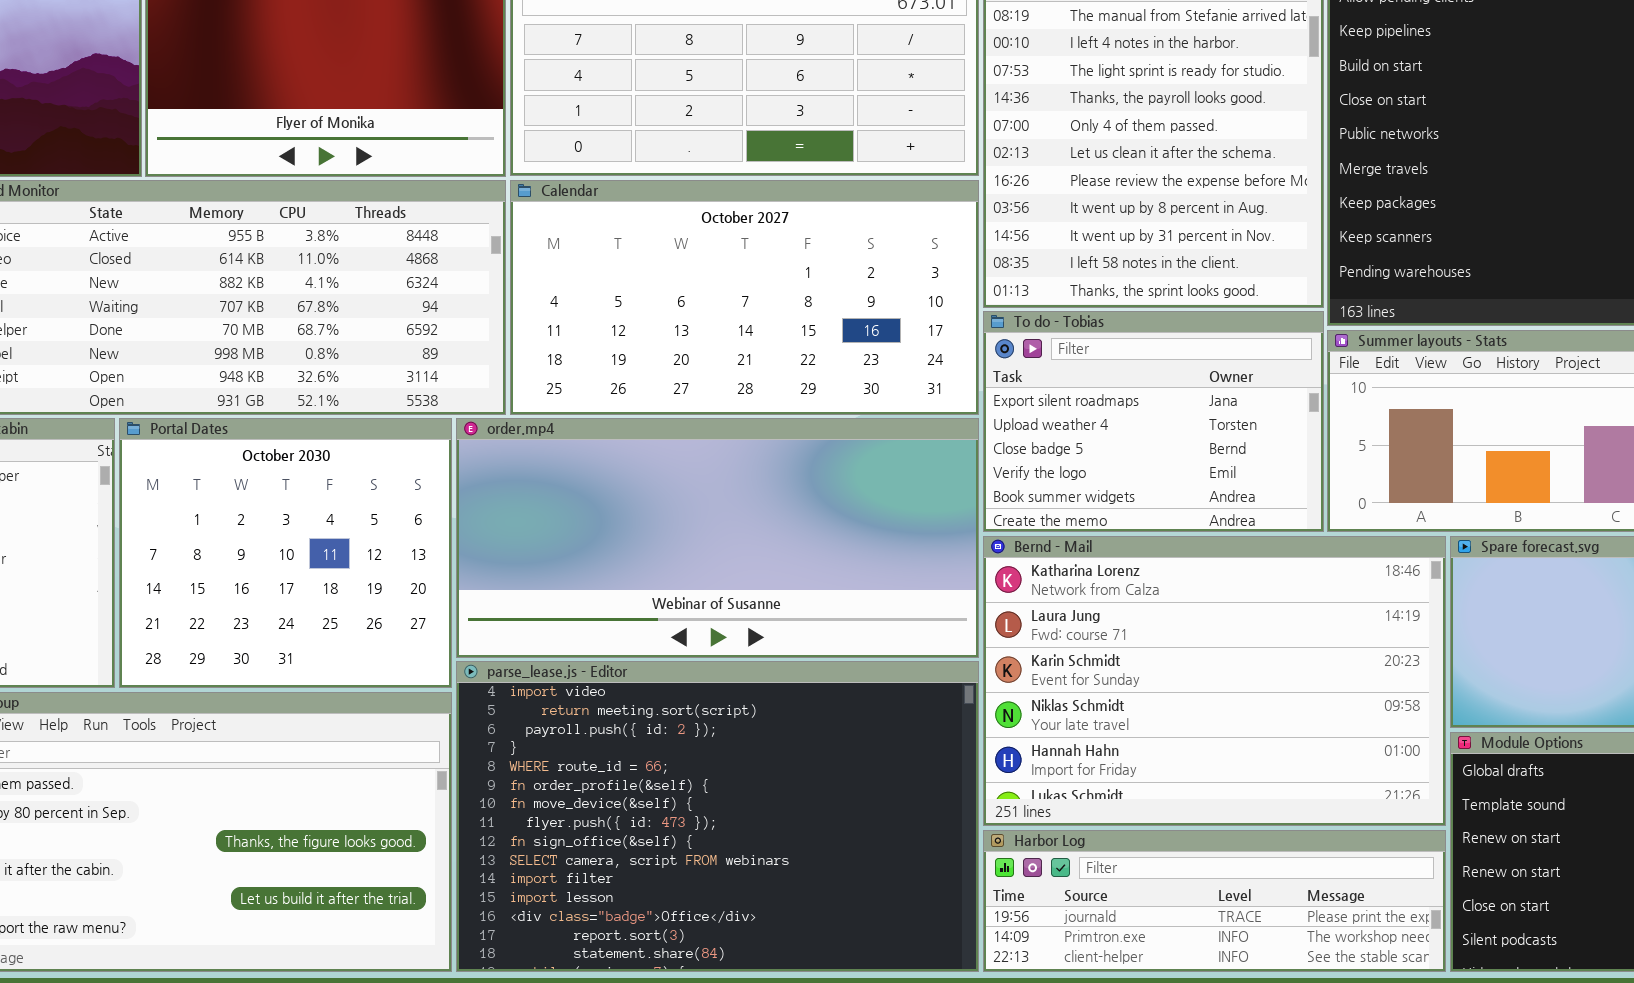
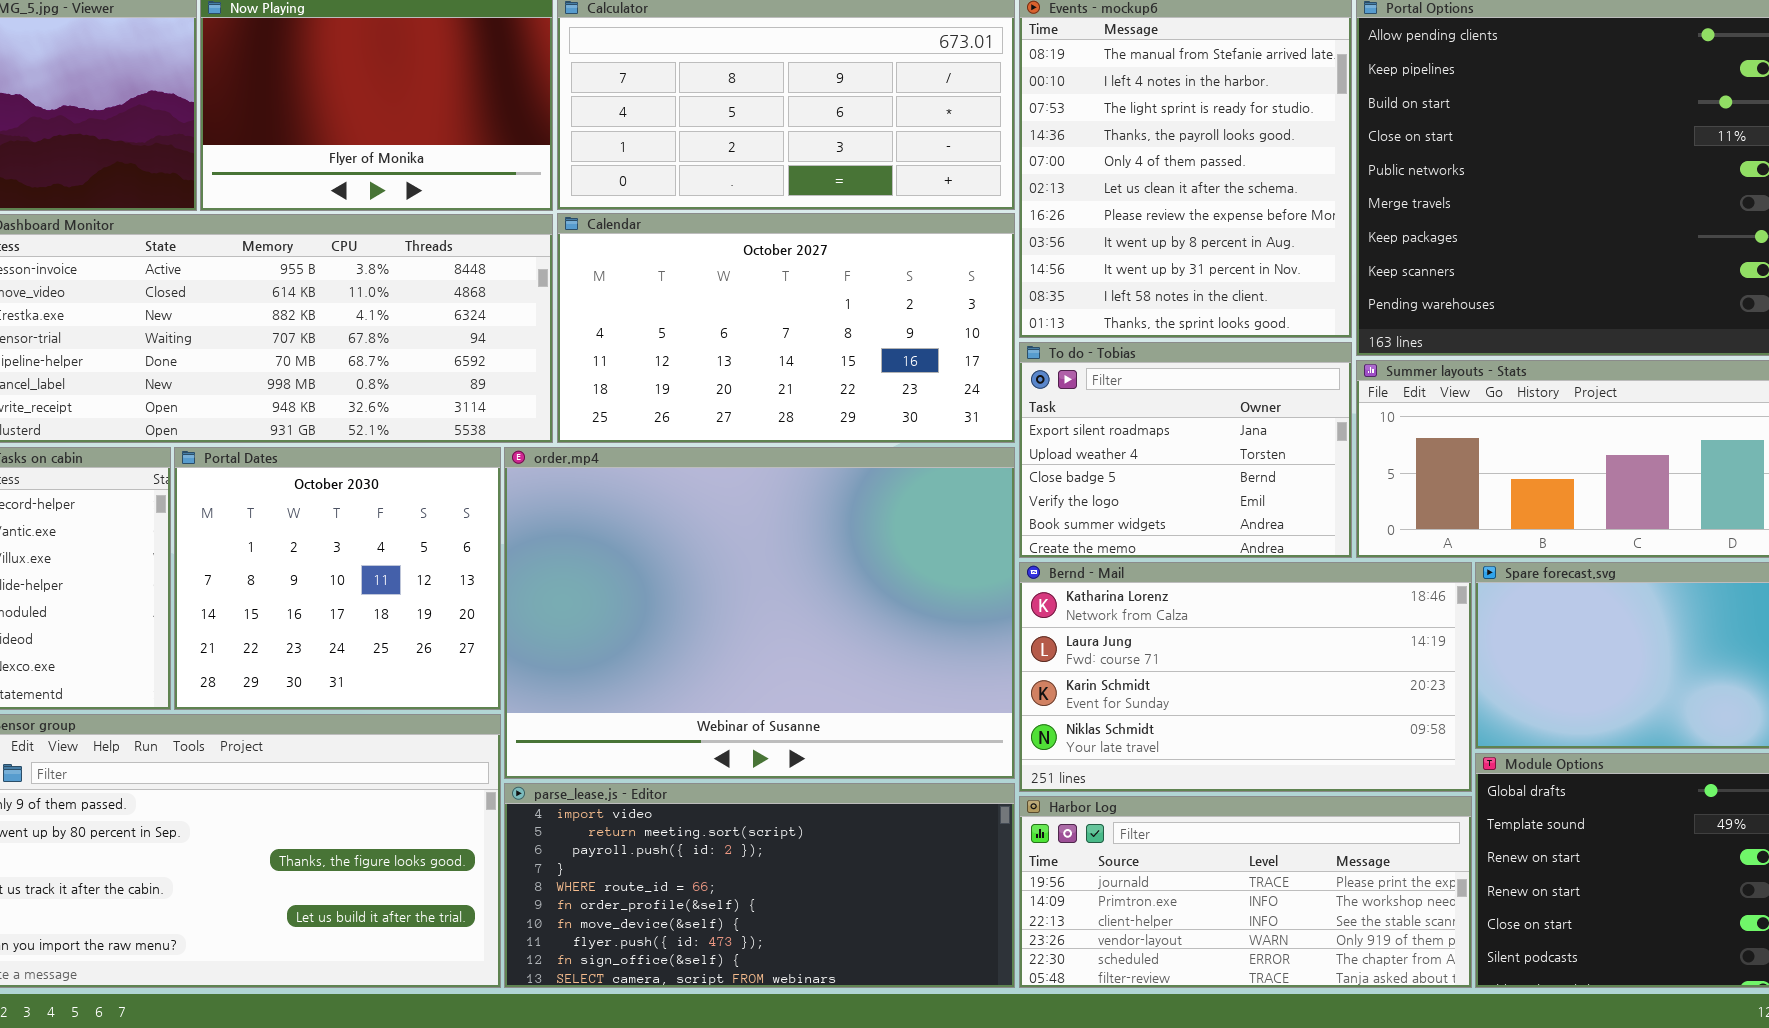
order.mp4: [456,418,979,658] -> [504,447,1015,779], resized
Bernd - Mail: [983,536,1446,826] -> [1019,562,1472,792], resized
parse_lease.js - Editor: [456,661,979,972] -> [504,783,1015,988], resized
Harbor Log: [983,830,1446,972] -> [1019,796,1472,988], resized

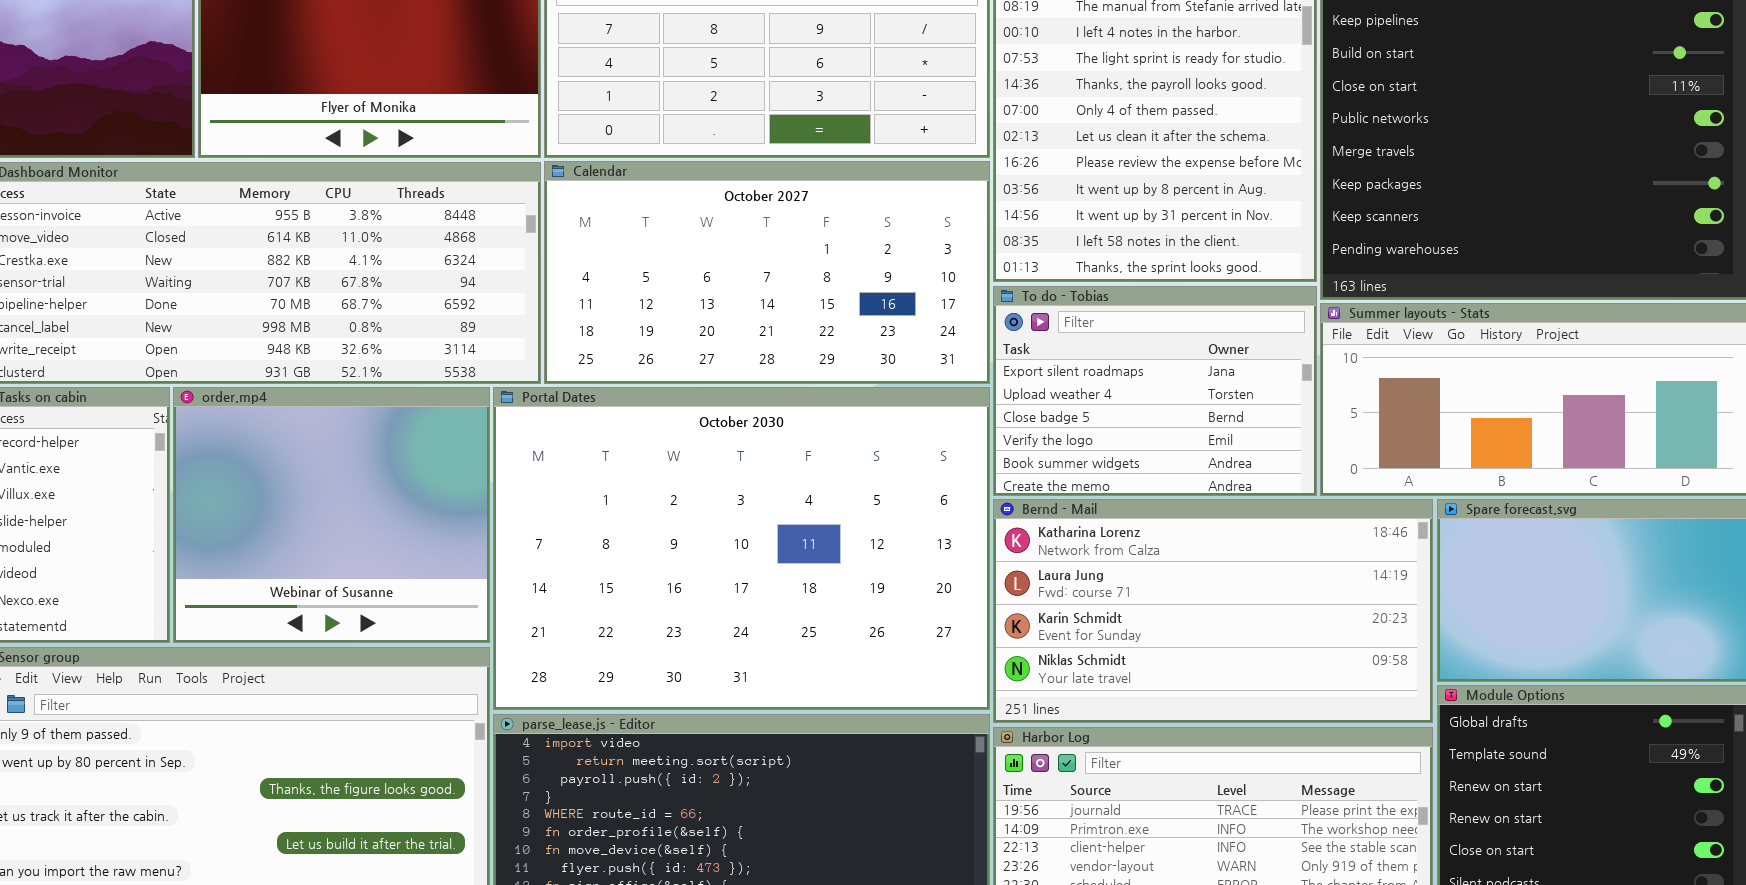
Portal Dates: [174,447,501,710] -> [493,387,990,710], moved, resized
order.mp4: [504,447,1015,779] -> [173,387,490,643], moved, resized

